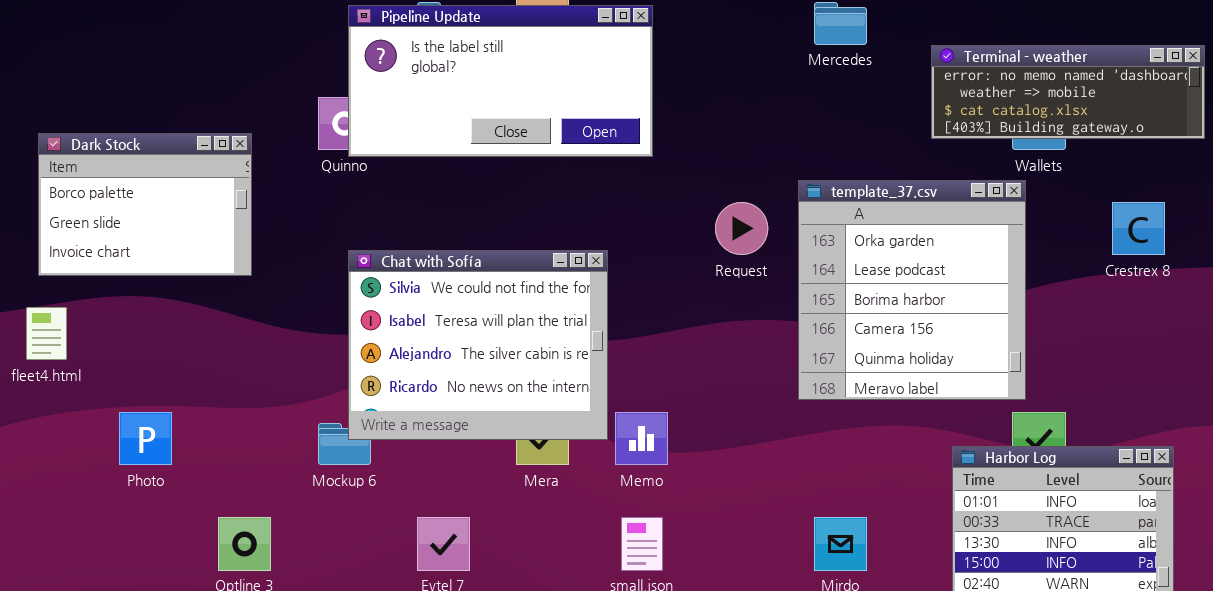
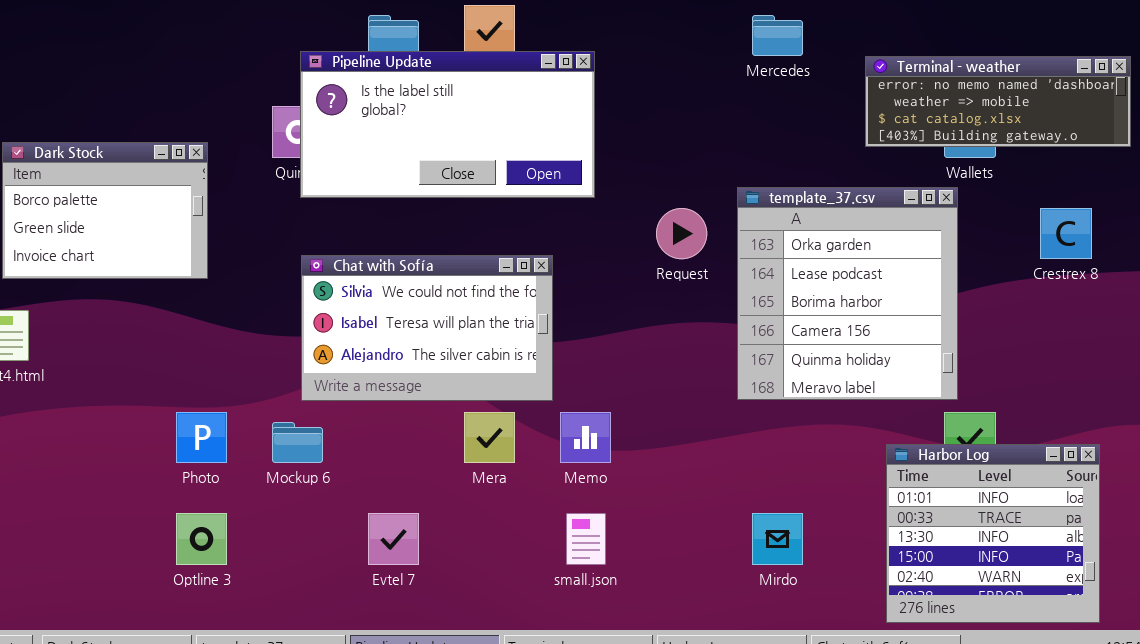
Pipeline Update: [348,5,653,157] -> [300,51,595,198], moved
Chat with Sofía: [348,250,608,440] -> [301,255,553,401], resized
Photo: [119,412,172,465] -> [176,412,227,463], moved

